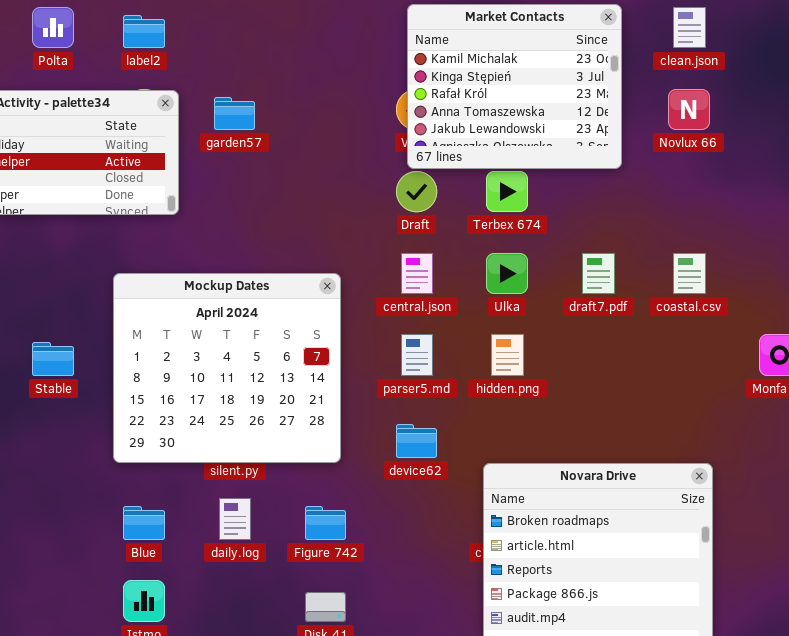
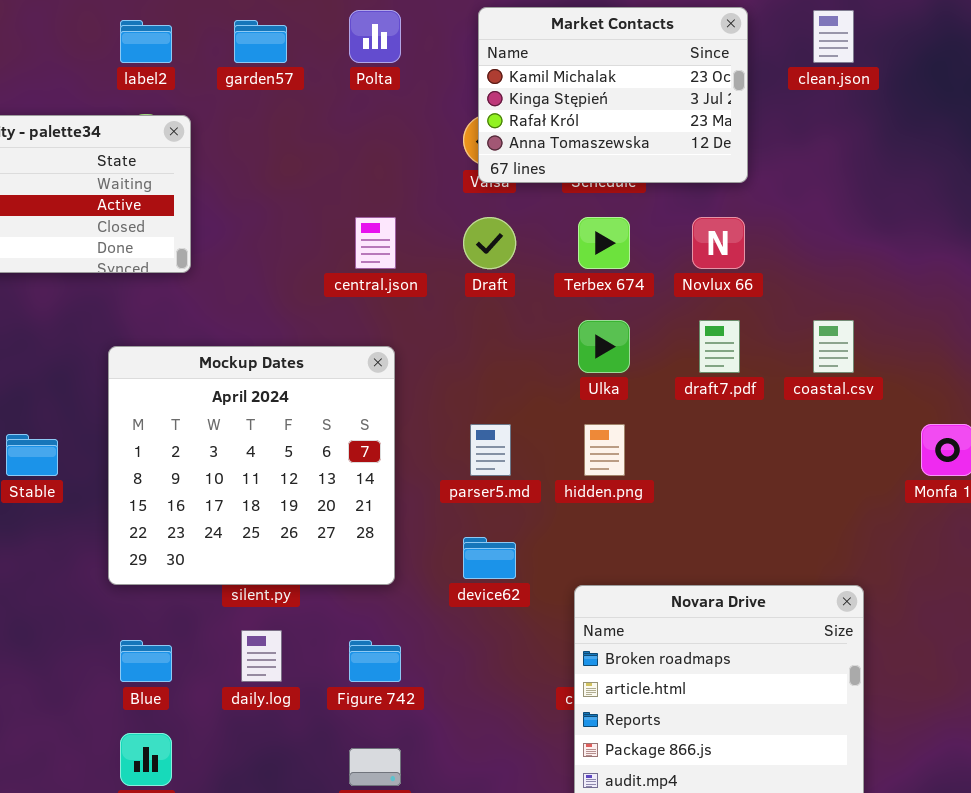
Market Contacts: [407,4,622,169] -> [478,7,748,183], resized
Polta: [32,7,74,48] -> [349,10,401,63], moved
Novlux 66: [668,89,710,130] -> [692,217,745,269], moved
garden57: [214,97,255,130] -> [234,20,287,63], moved
central.json: [401,253,433,294] -> [355,217,396,269], moved

